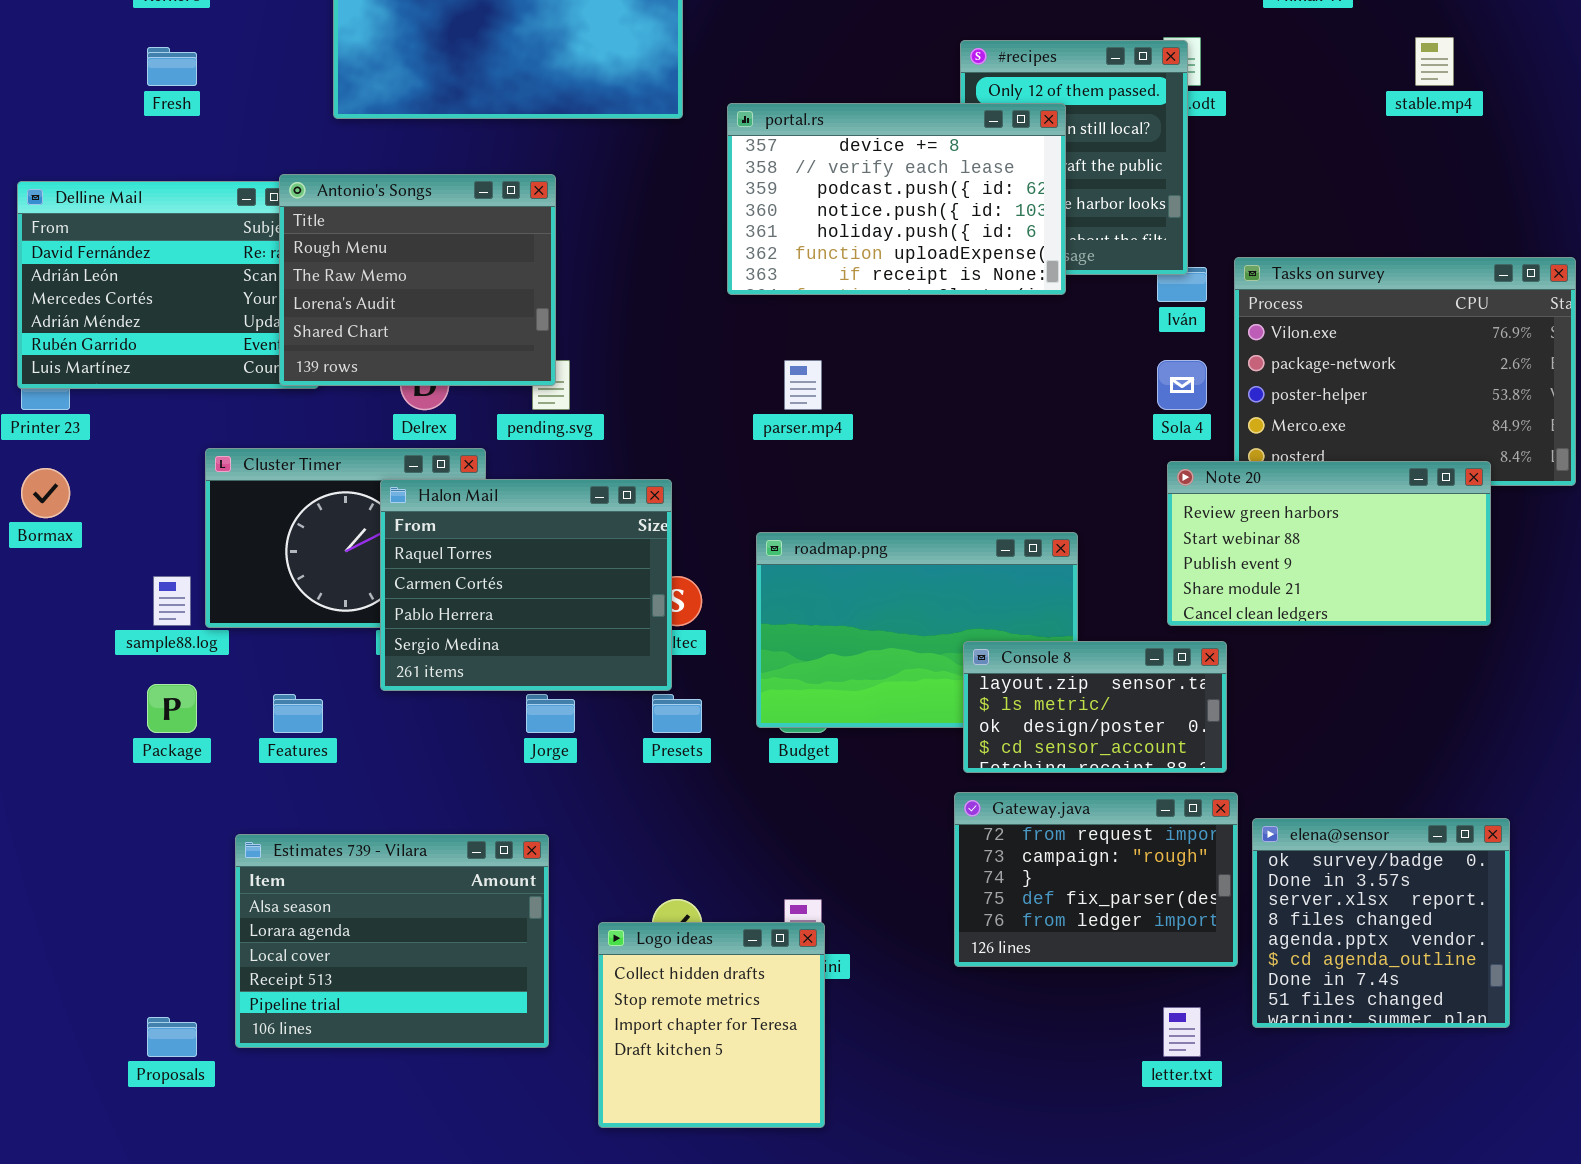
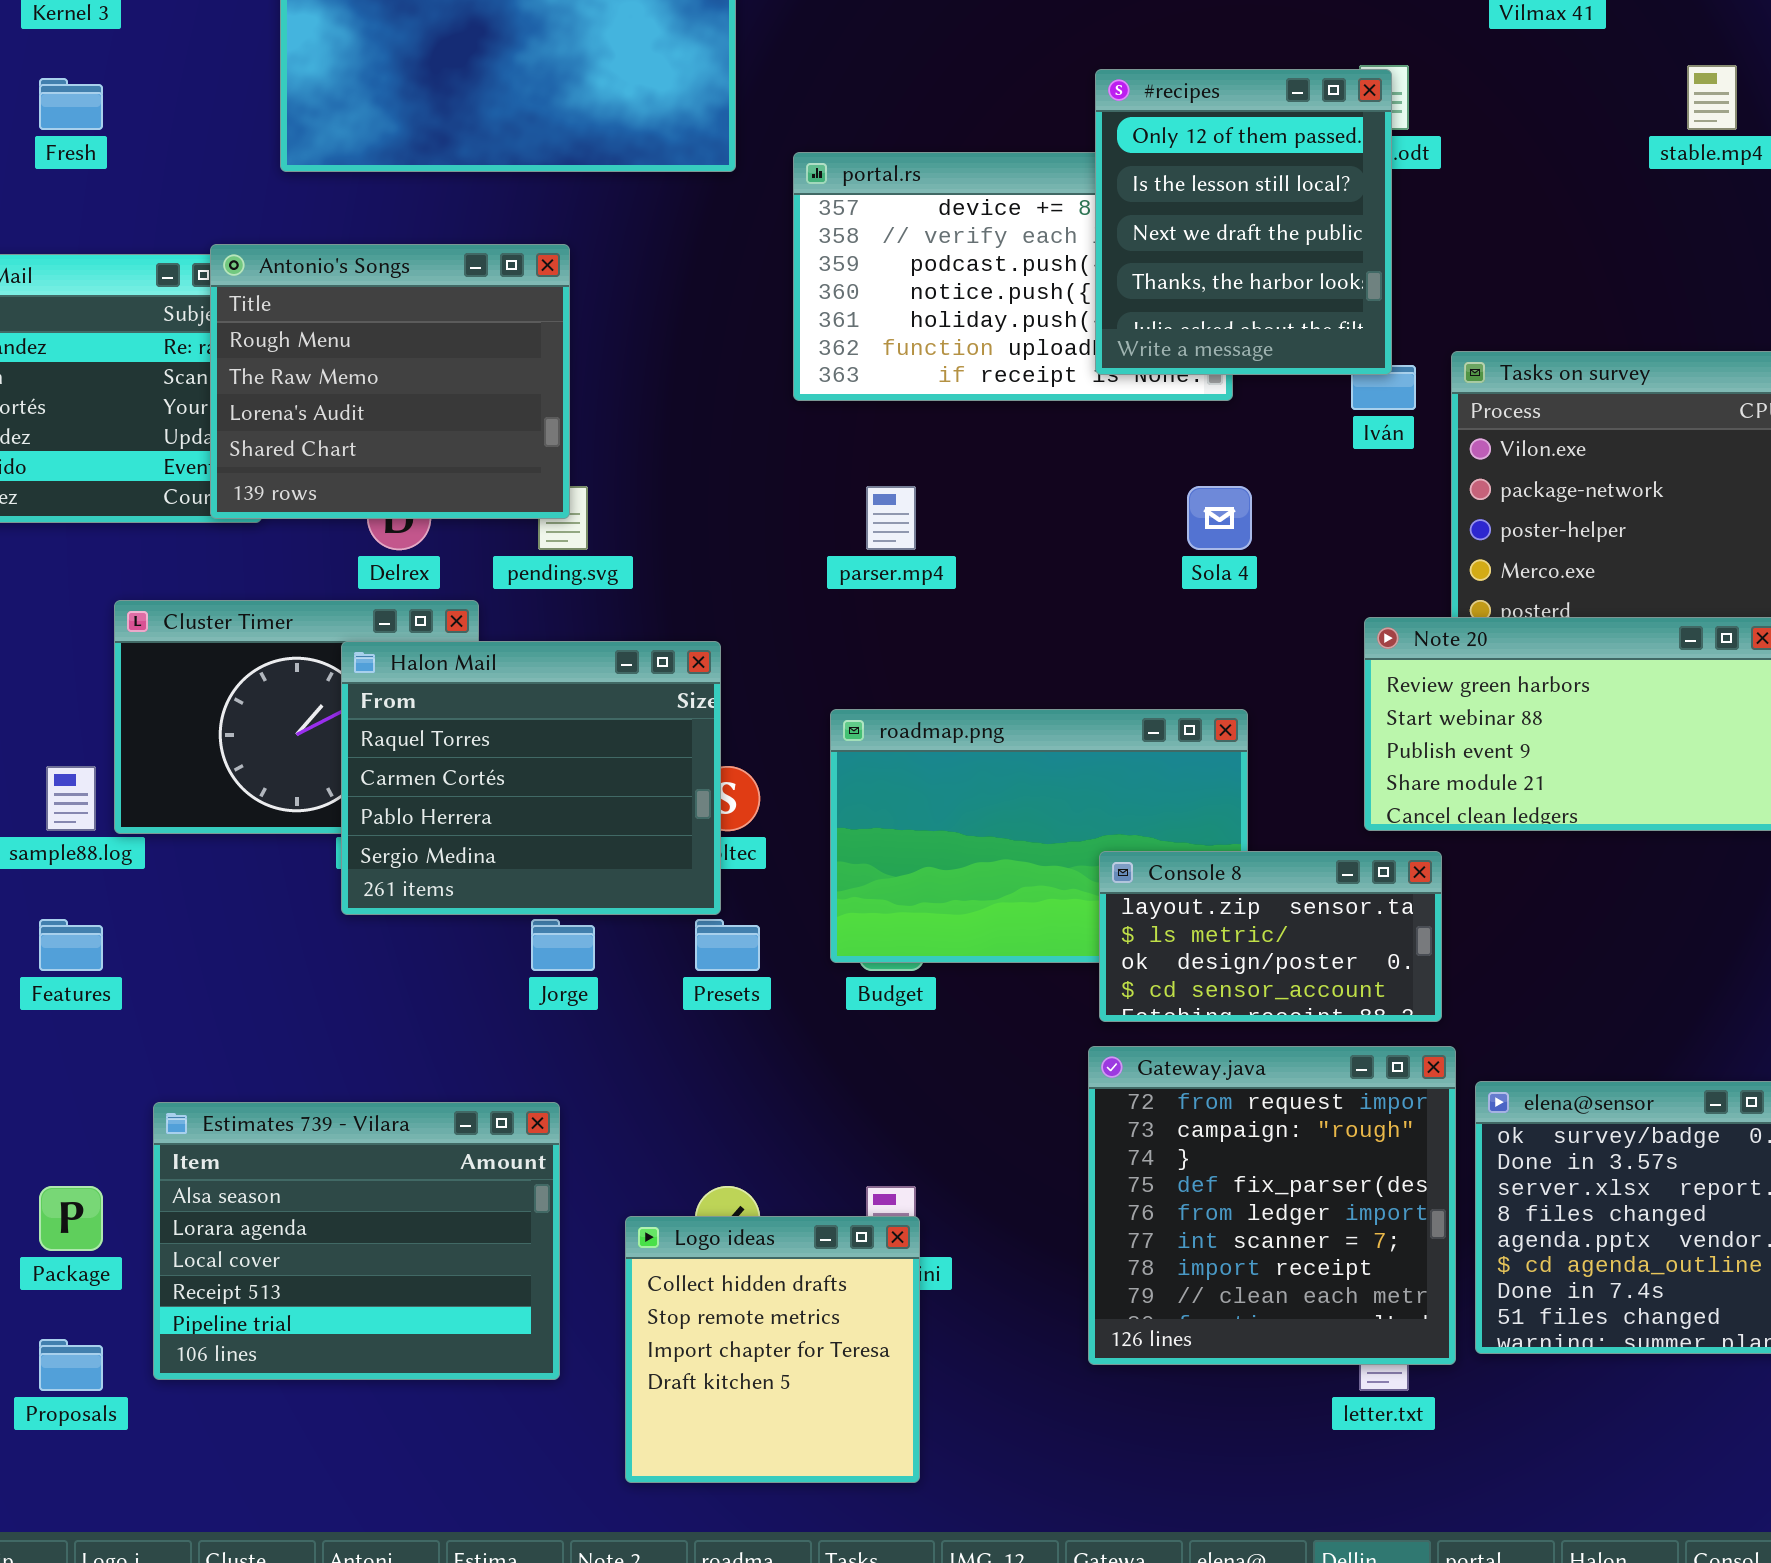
#recipes: [960,40,1188,275] -> [1095,69,1392,375], raised
Sola 4: [1157,360,1207,410] -> [1187,486,1252,550], moved
Package: [147,684,197,733] -> [39,1186,103,1251], moved
Features: [273,694,323,733] -> [39,919,103,971], moved
Gateway.java: [954,792,1238,967] -> [1088,1046,1456,1365], resized

